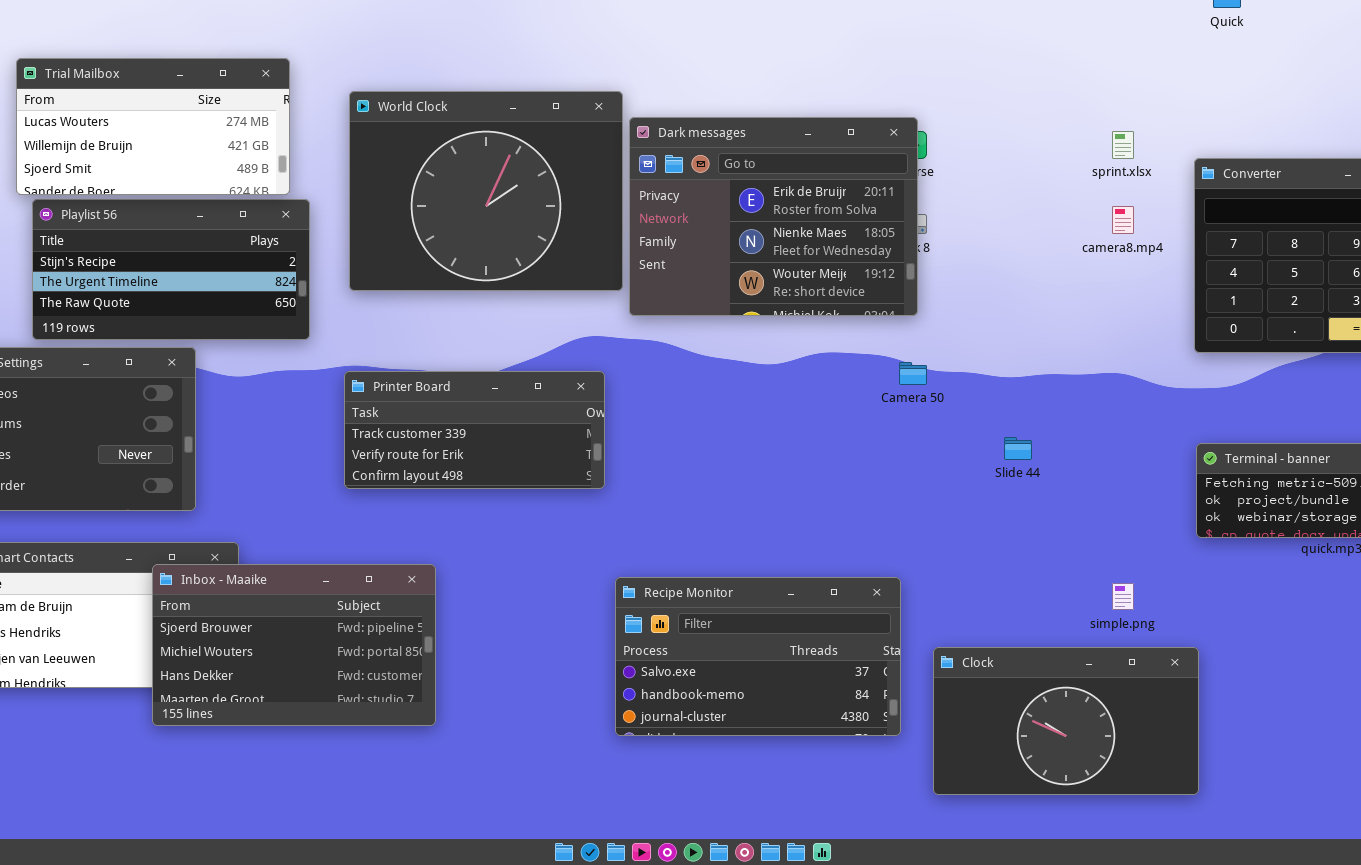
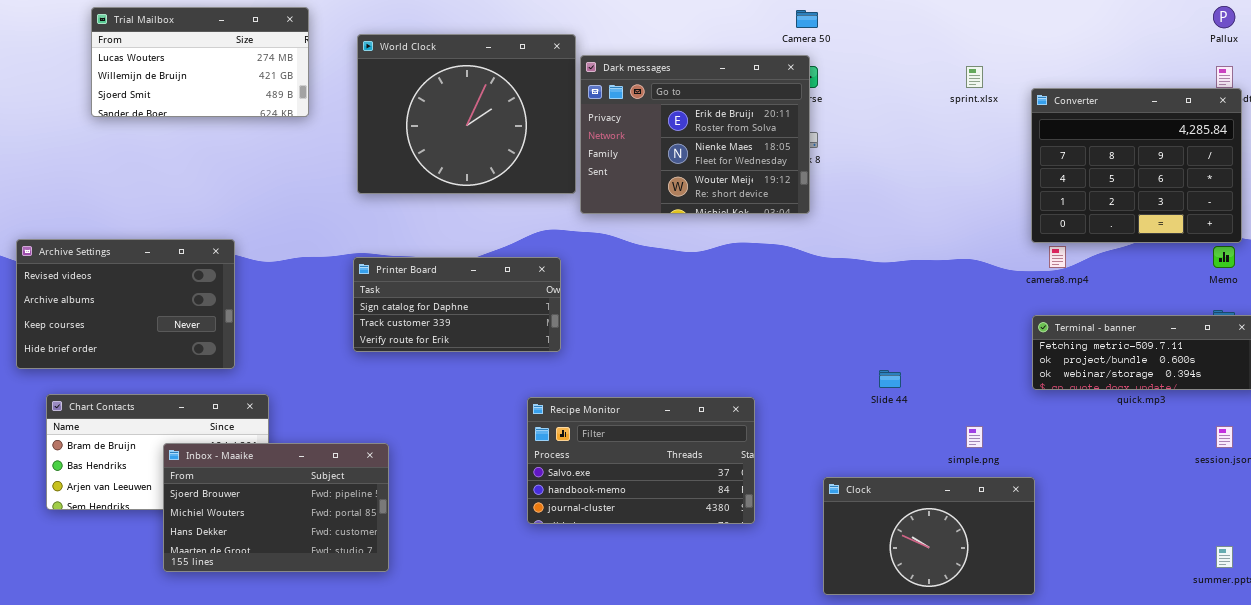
Playlist 56: [32,199,310,340] -> none, closed
camera8.mp4: [1112,206,1134,234] -> [1049,246,1066,268], moved
Camera 50: [899,362,927,385] -> [796,10,818,28], moved
Printer Board: [344,371,605,489] -> [353,257,561,352], scrolled up 1 row
Slide 44: [1004,437,1032,460] -> [879,370,901,388], moved
Inbox - Maaike: [152,564,436,726] -> [163,443,389,572], moved
Recipe Monitor: [615,577,901,736] -> [527,397,755,524], moved

